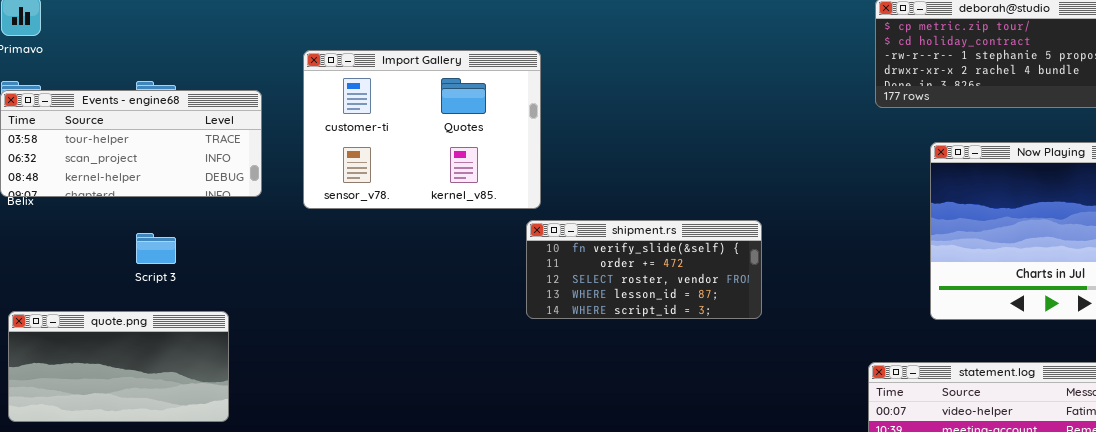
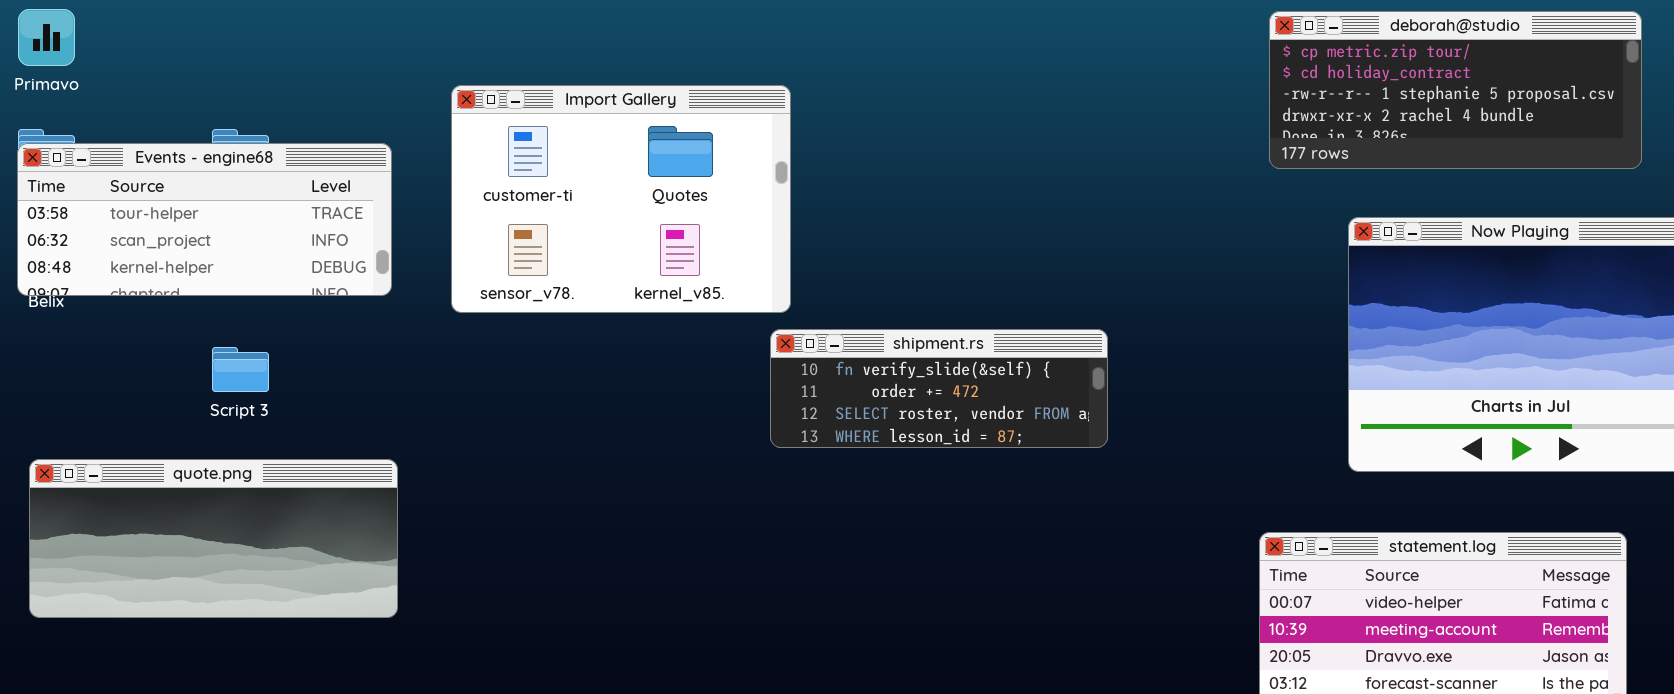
shipment.rs: [526,220,762,319] -> [770,329,1108,448], resized
quote.png: [8,311,229,422] -> [29,459,398,618], resized

